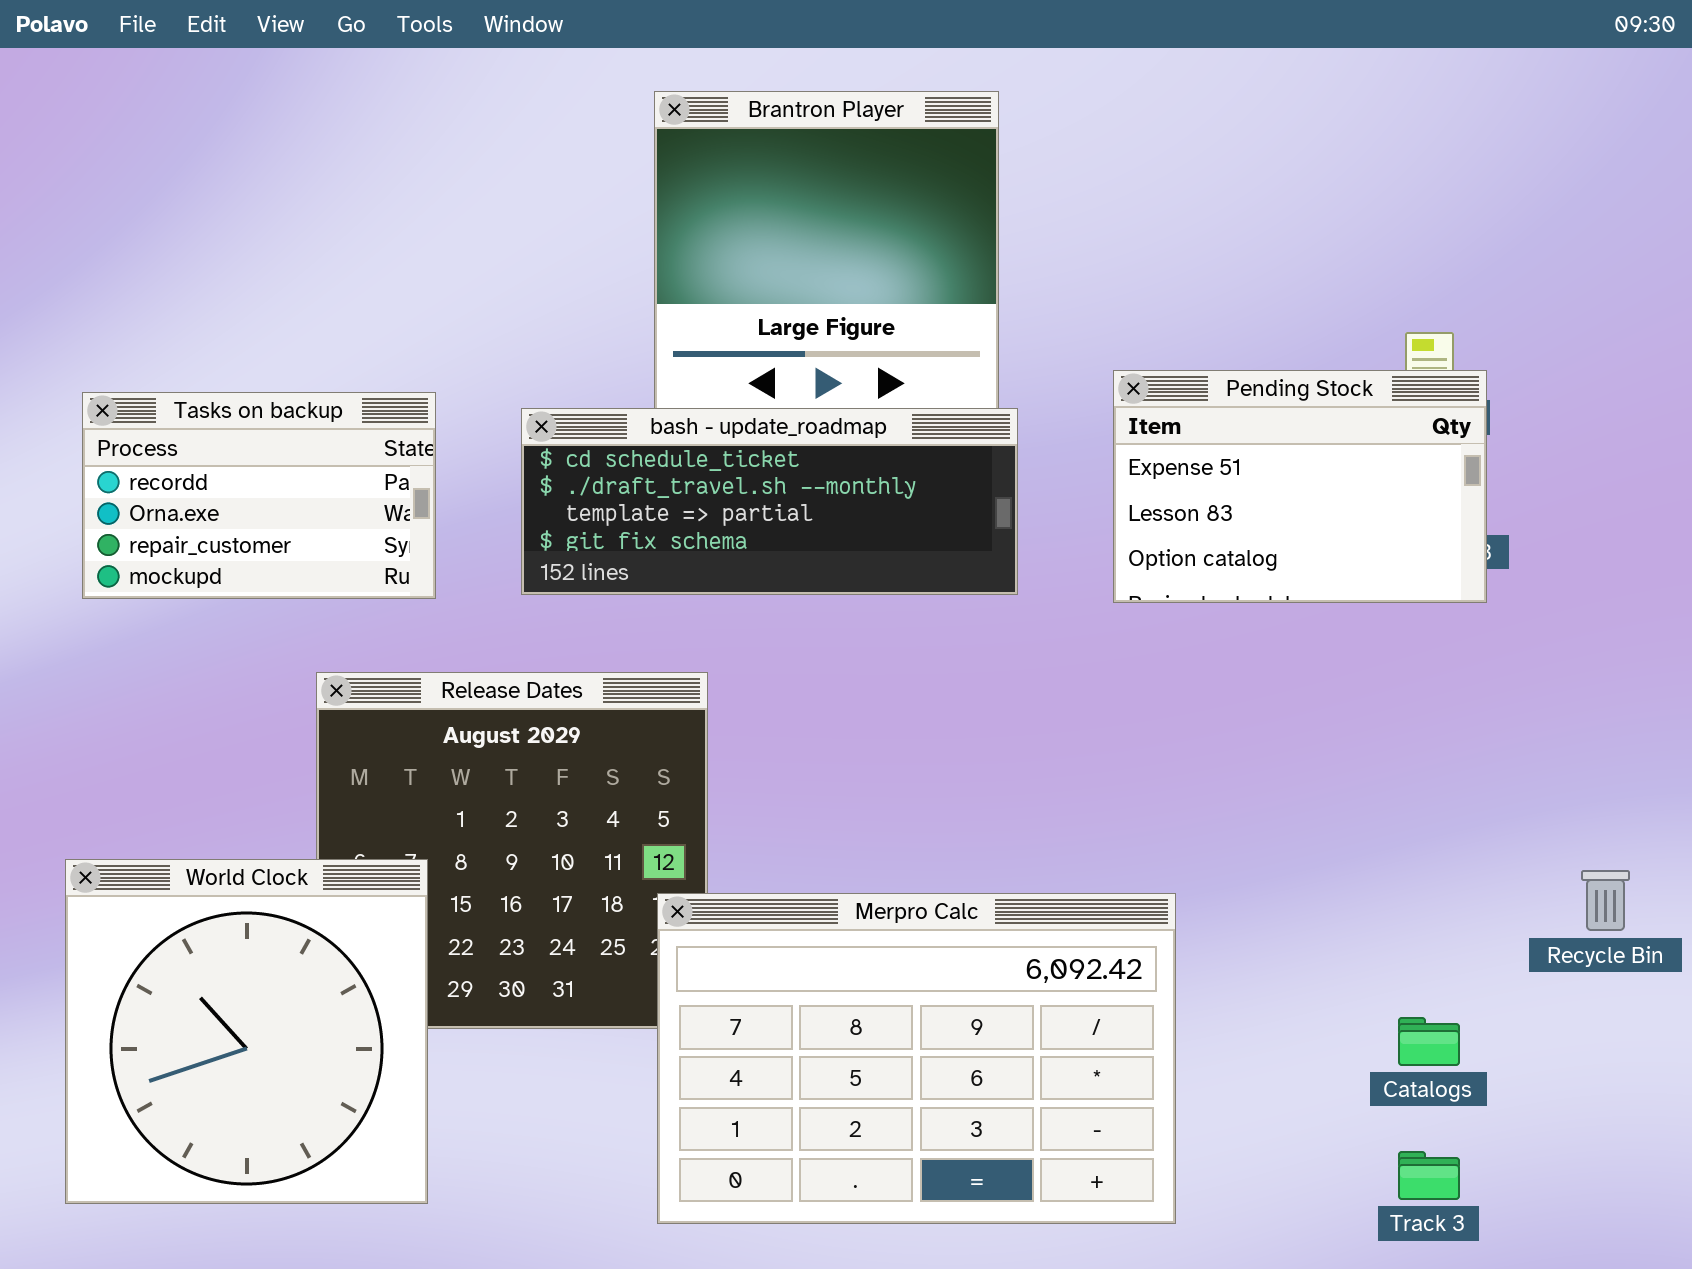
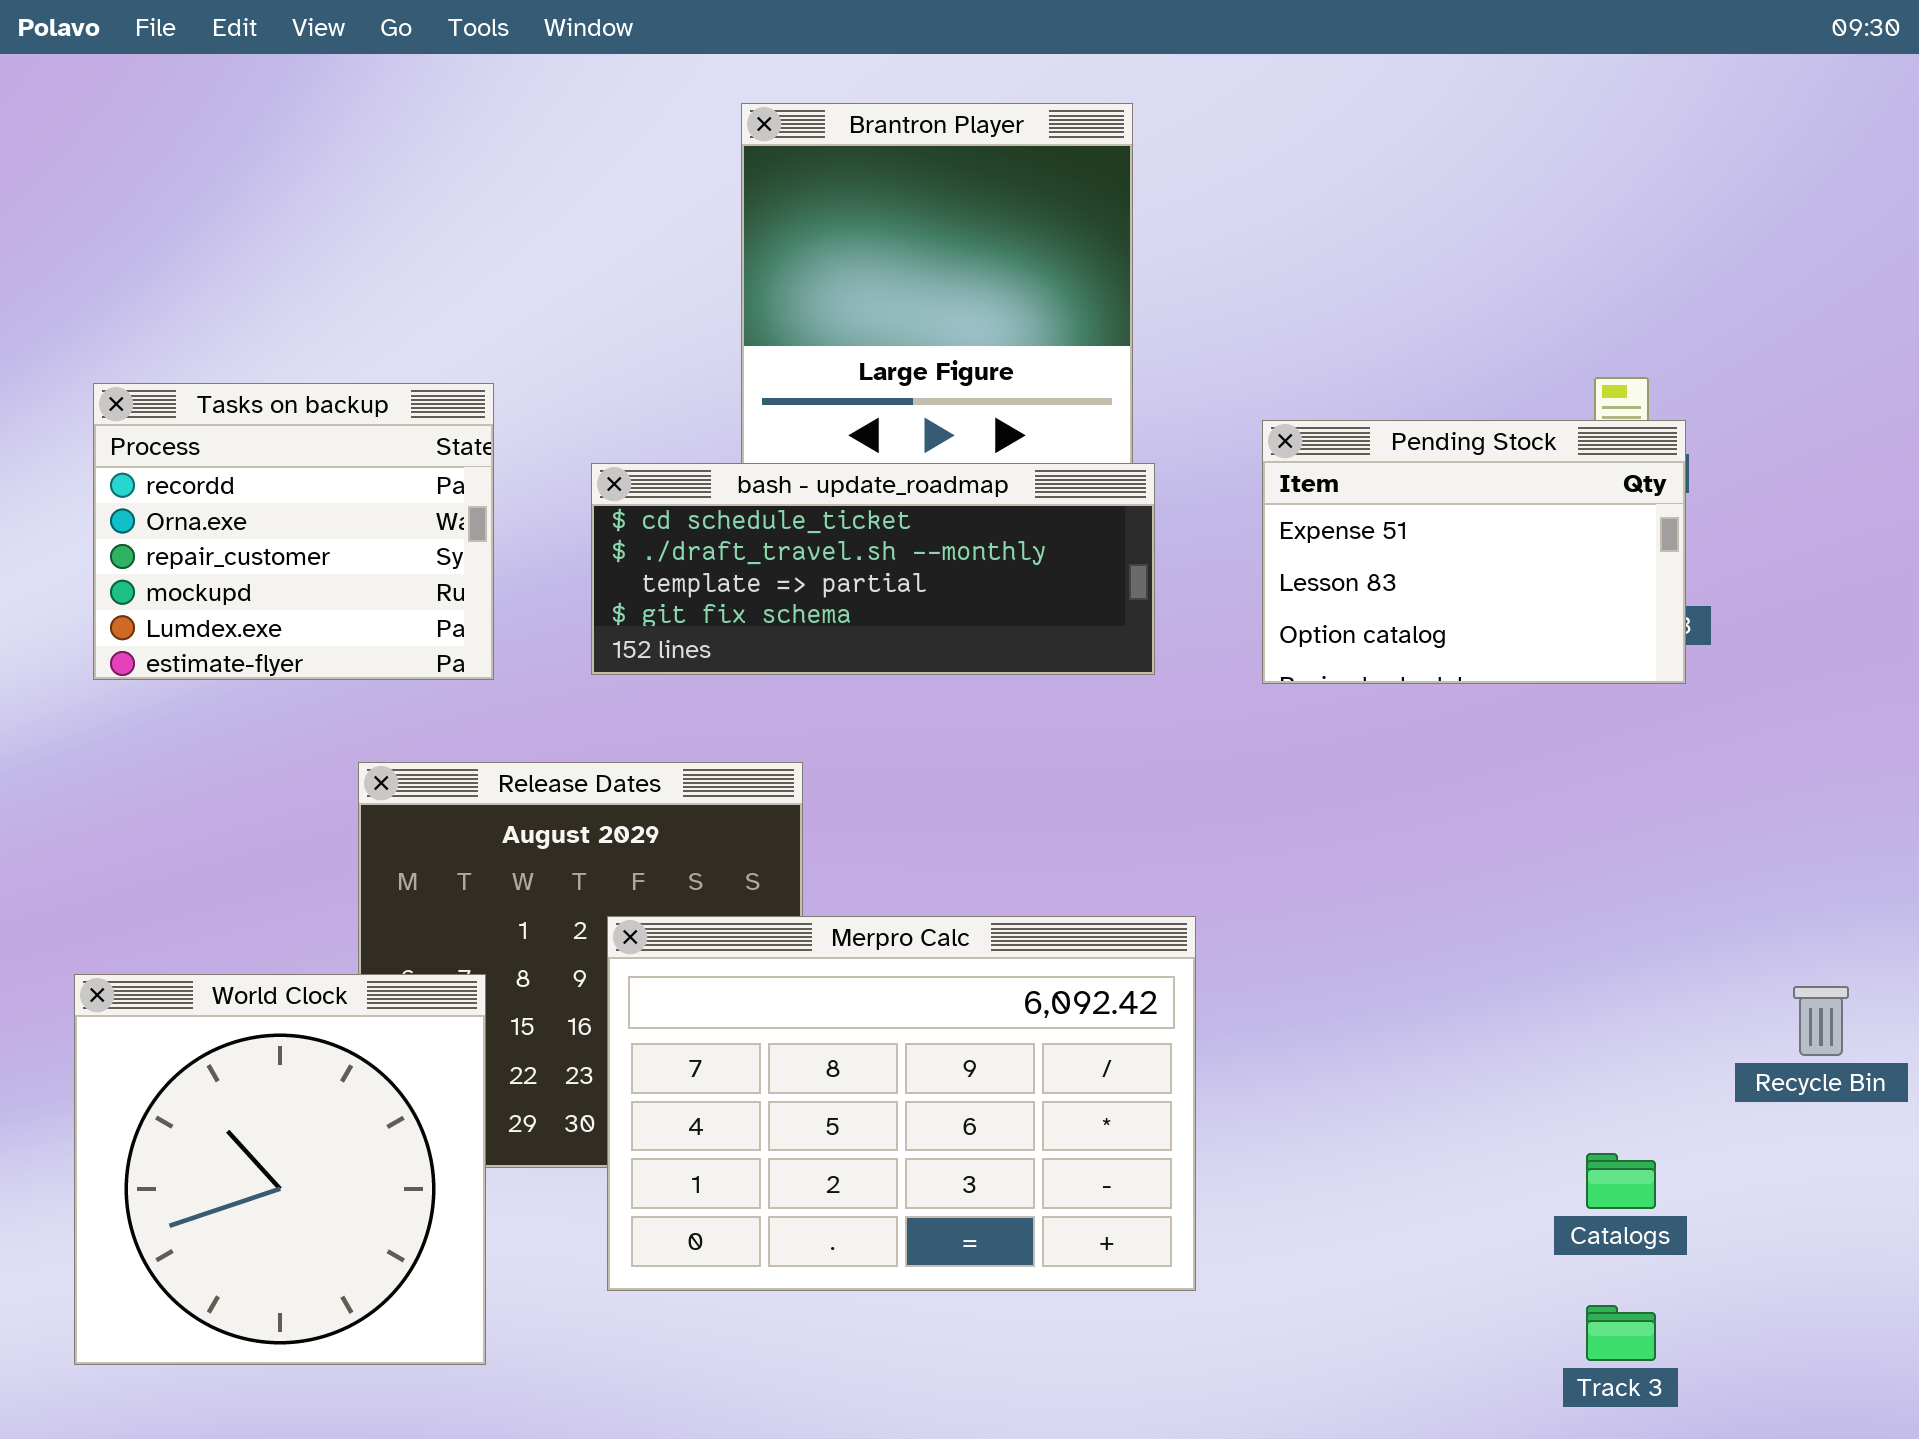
Tasks on backup: [82,392,436,599] -> [93,383,494,680], resized
Merpro Calc: [657,893,1176,1224] -> [607,916,1196,1291], moved

